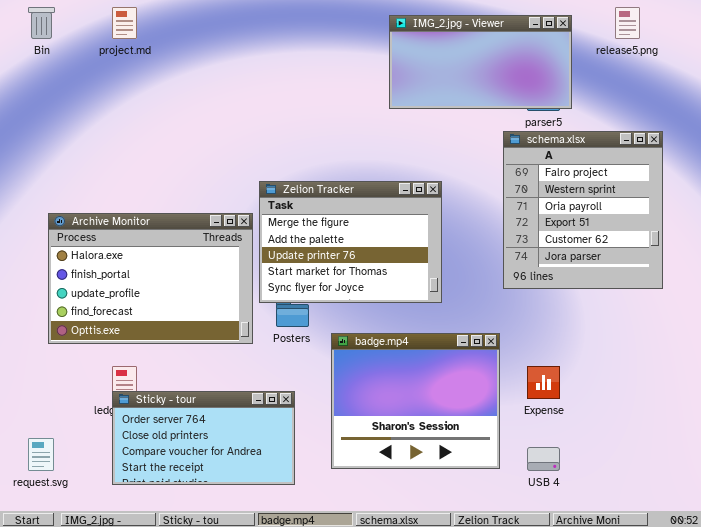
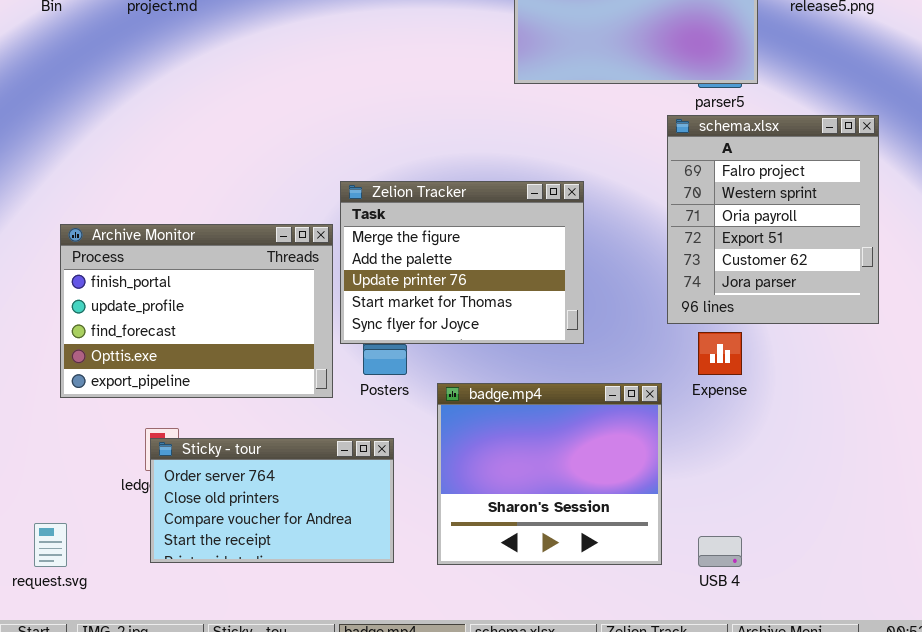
Archive Monitor: [48,213,253,344] -> [60,224,333,398], scrolled down 1 row
Expense: [527,366,560,399] -> [698,332,742,375], moved
Sticky - tour: [112,391,295,485] -> [150,438,394,563], moved

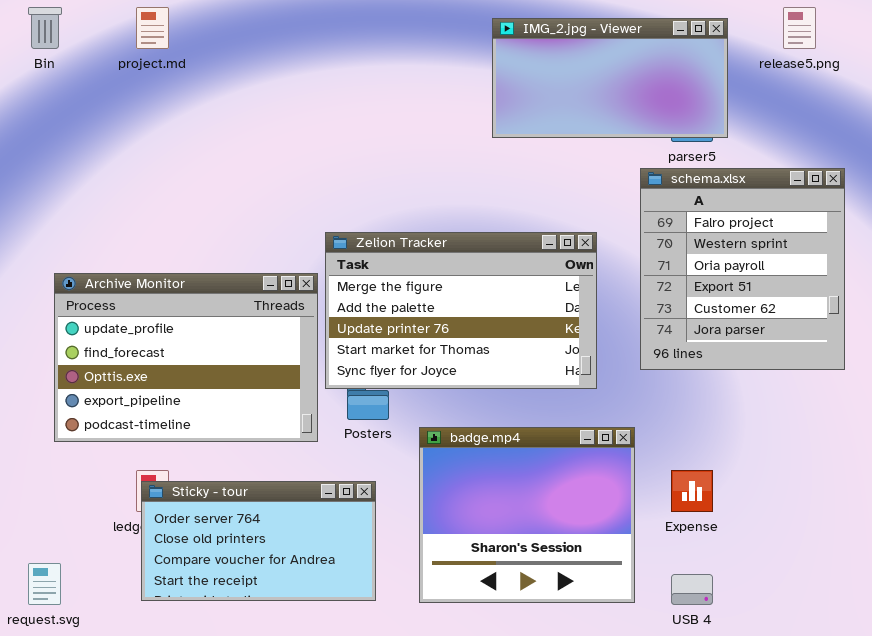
Zelion Tracker: [340,181,584,344] -> [325,232,597,389], resized
Archive Monitor: [60,224,333,398] -> [54,273,318,442], scrolled down 1 row
Expense: [698,332,742,375] -> [671,470,713,512], moved

